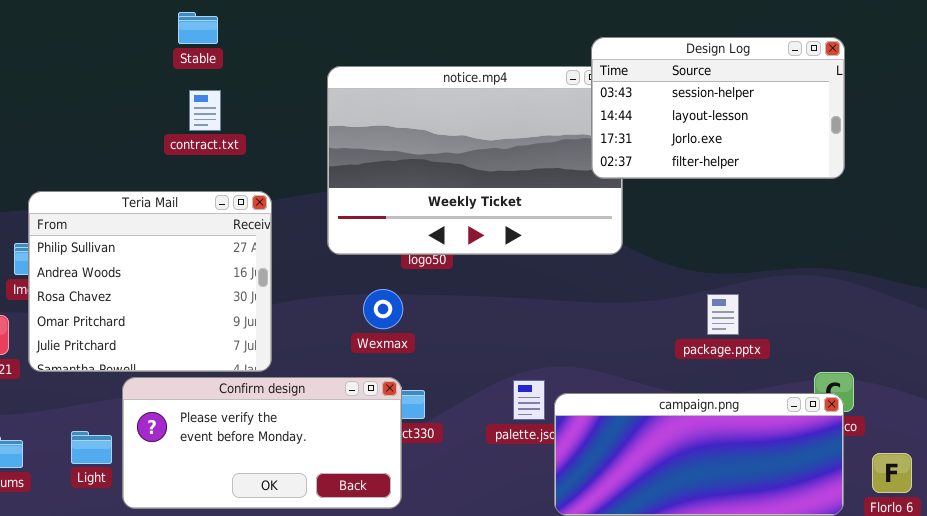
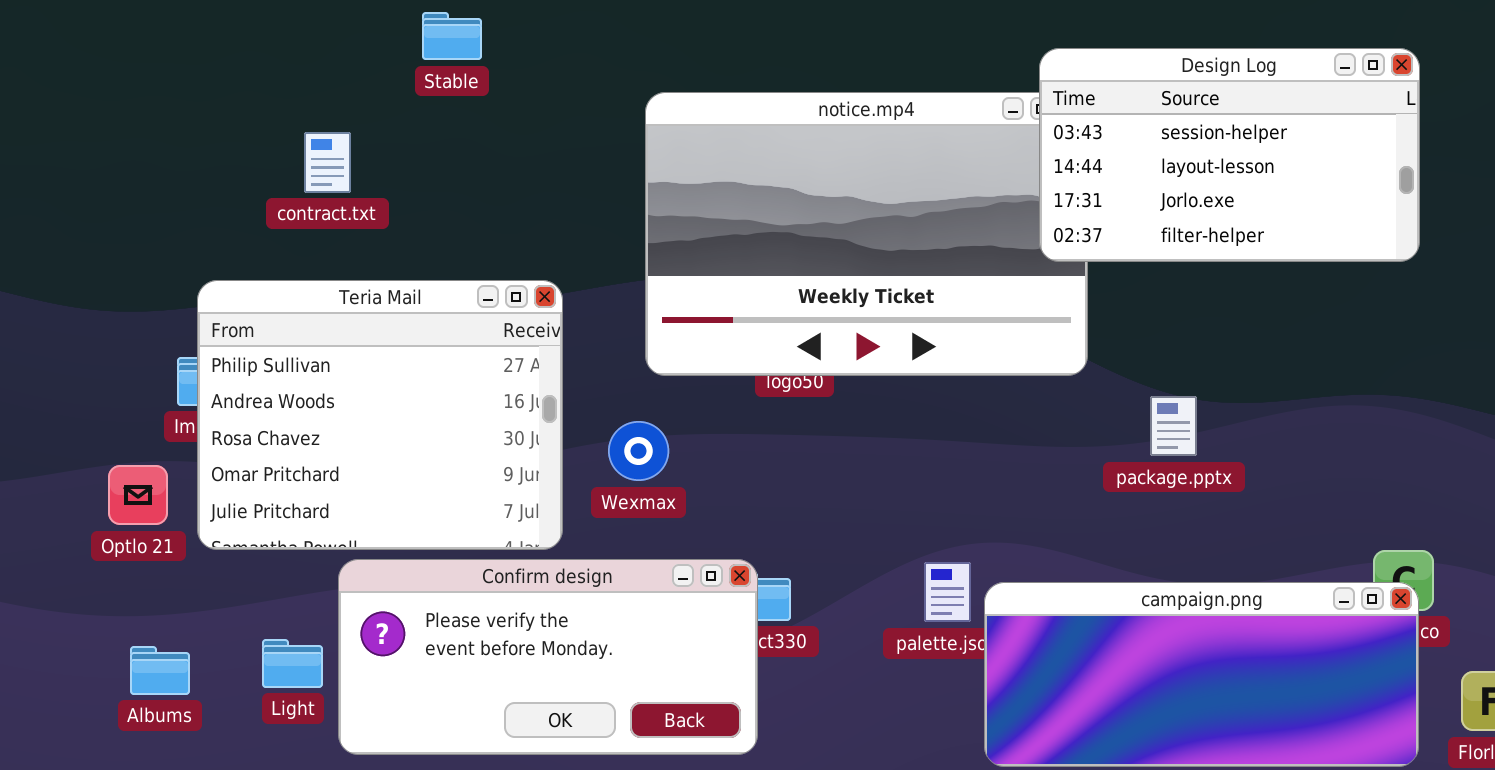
contract.txt: [189,90,221,131] -> [304,132,351,193], moved
Wexmax: [363,289,403,329] -> [608,421,669,481], moved
package.pptx: [707,294,739,335] -> [1150,396,1197,456], moved

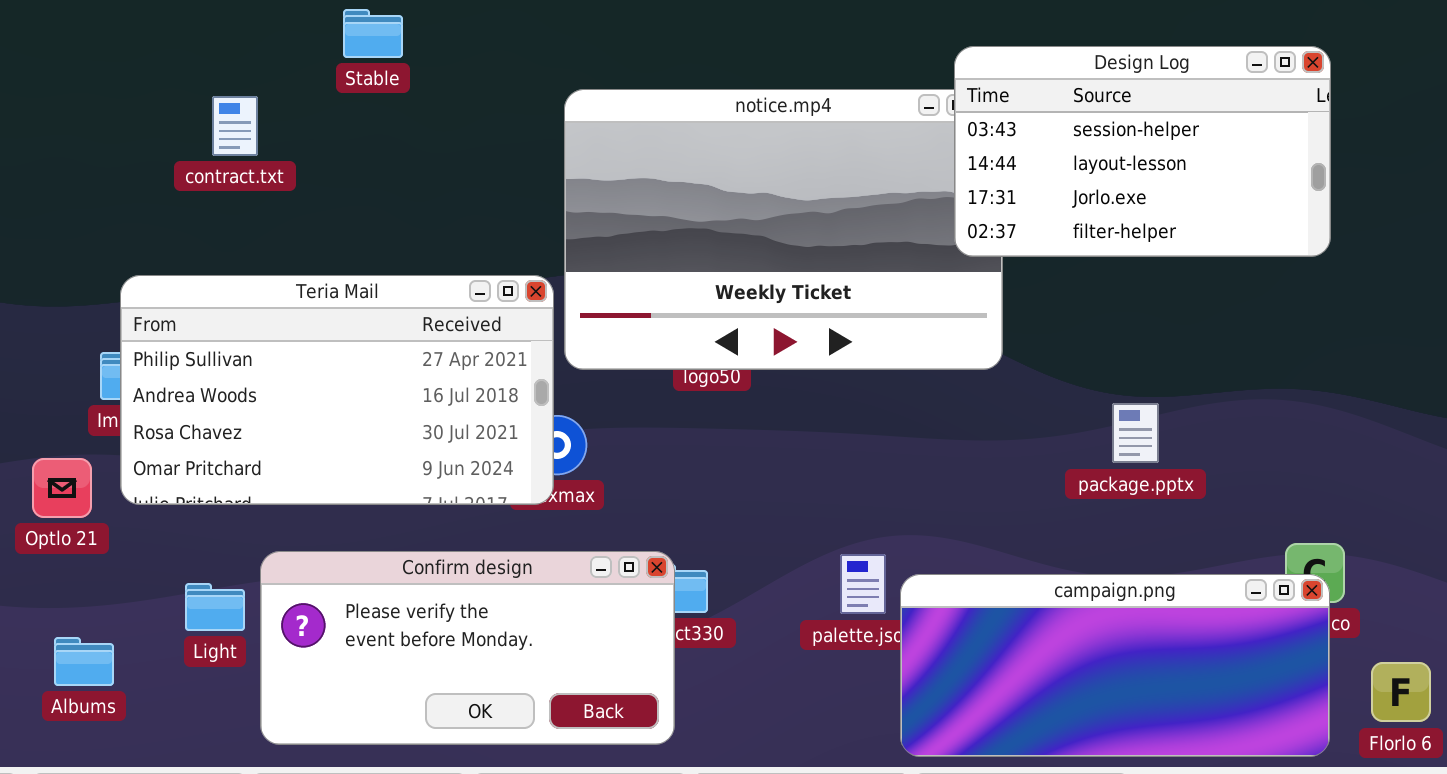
contract.txt: [304,132,351,193] -> [212,96,258,156], moved
Teria Mail: [197,280,563,550] -> [120,275,554,505], resized
package.pptx: [1150,396,1197,456] -> [1112,403,1159,463], moved
Light: [262,639,323,688] -> [185,583,245,631], moved

